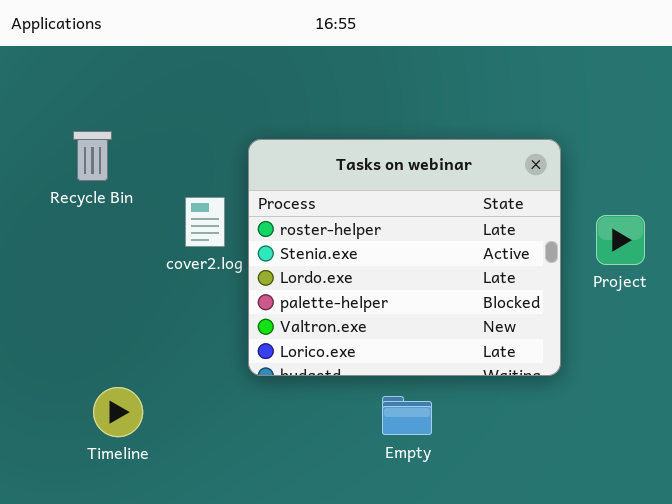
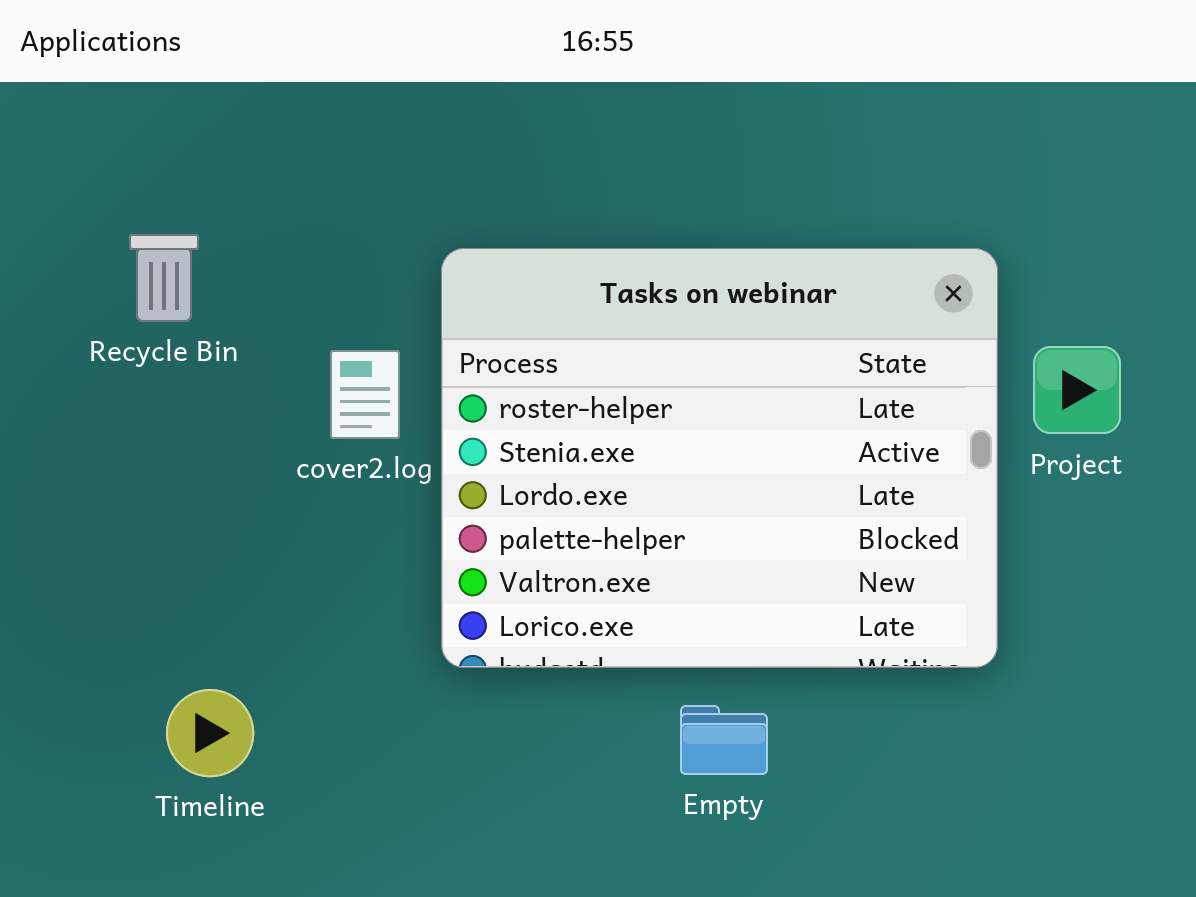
Project: [596,215,645,265] -> [1033,346,1121,434], moved

